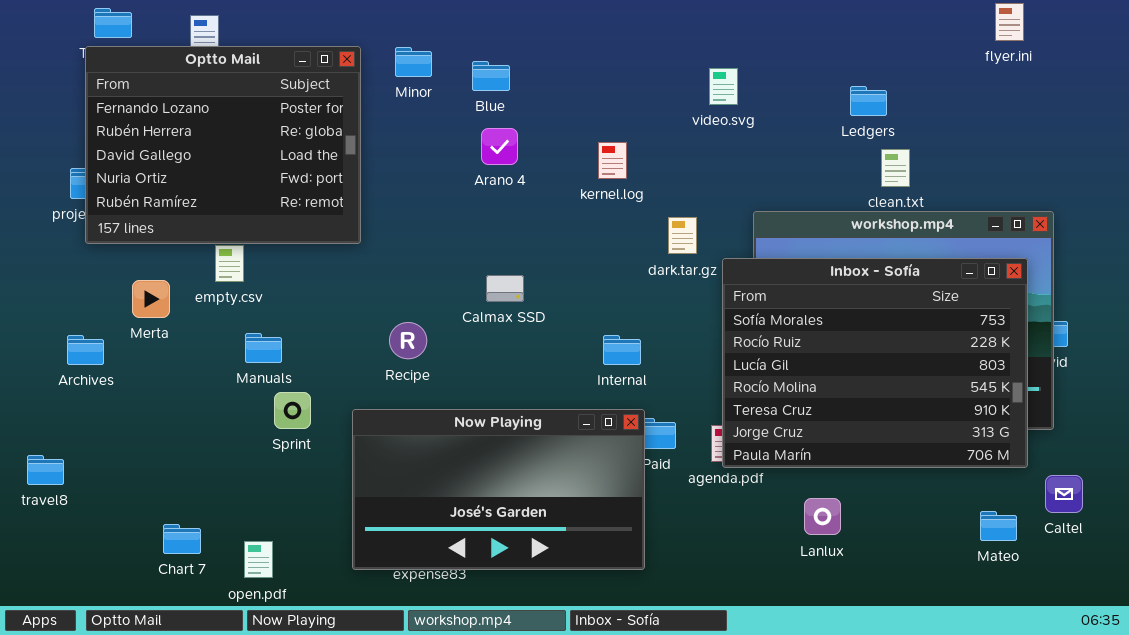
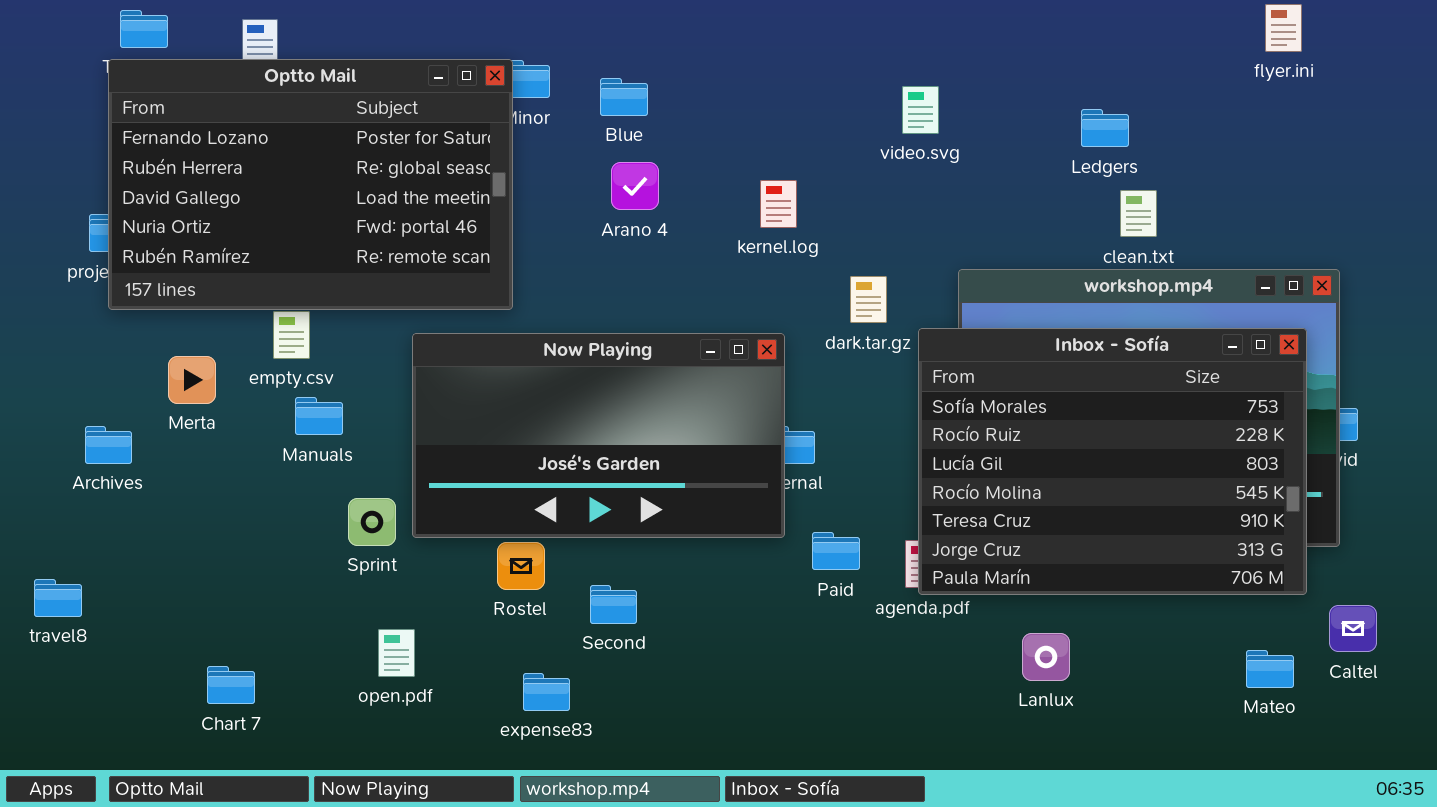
Optto Mail: [85,46,361,244] -> [108,59,513,310], resized
Manuals: [245,333,282,363] -> [295,397,343,435], moved
Now Playing: [352,409,645,570] -> [412,333,785,538], moved
open.pdf: [244,541,273,578] -> [378,629,415,677], moved

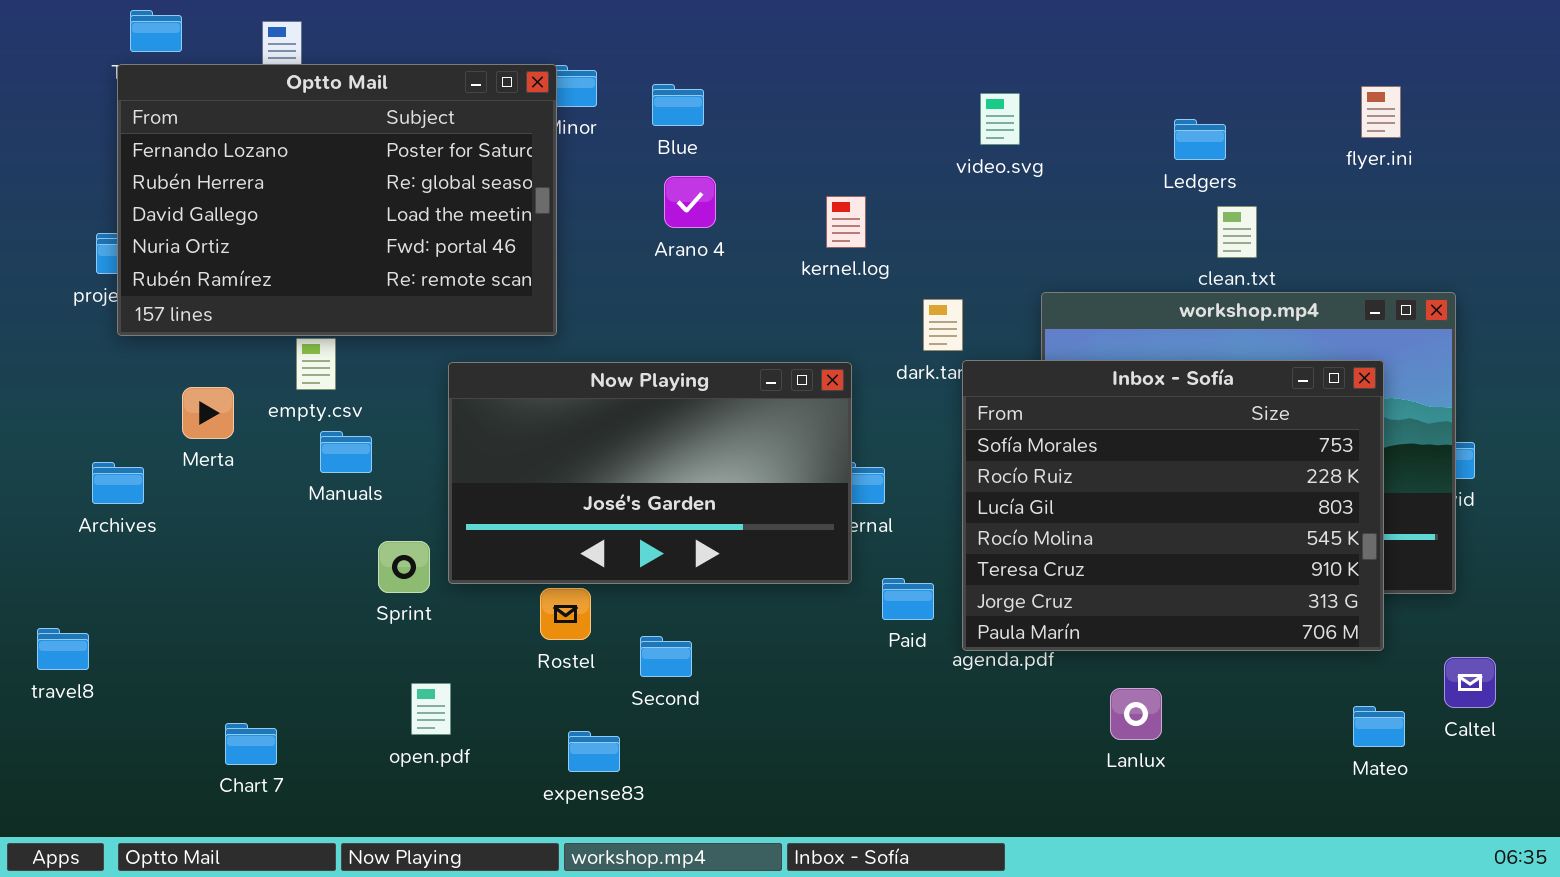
flyer.ini: [1265,4,1302,52] -> [1361,86,1401,138], moved
Inbox - Sofía: [918,328,1307,595] -> [962,360,1384,651], moved

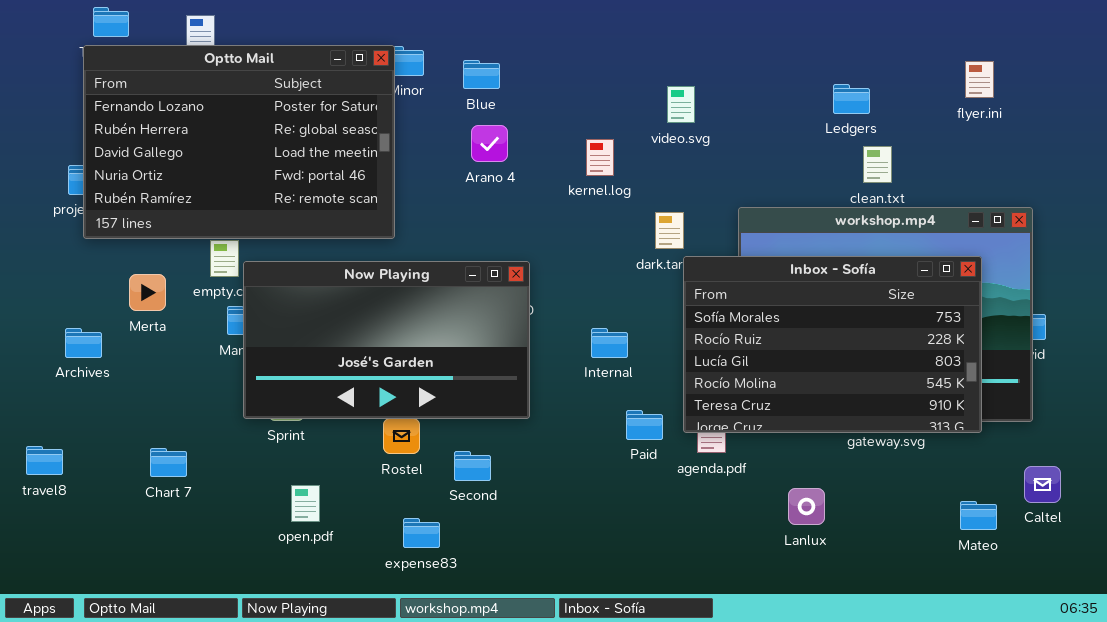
video.svg: [980,93,1020,145] -> [667,86,695,123], moved
Inbox - Sofía: [962,360,1384,651] -> [683,256,982,433], resized
Now Playing: [448,362,852,584] -> [243,261,530,419], moved
Chart 7: [225,723,277,765] -> [150,448,187,477], moved

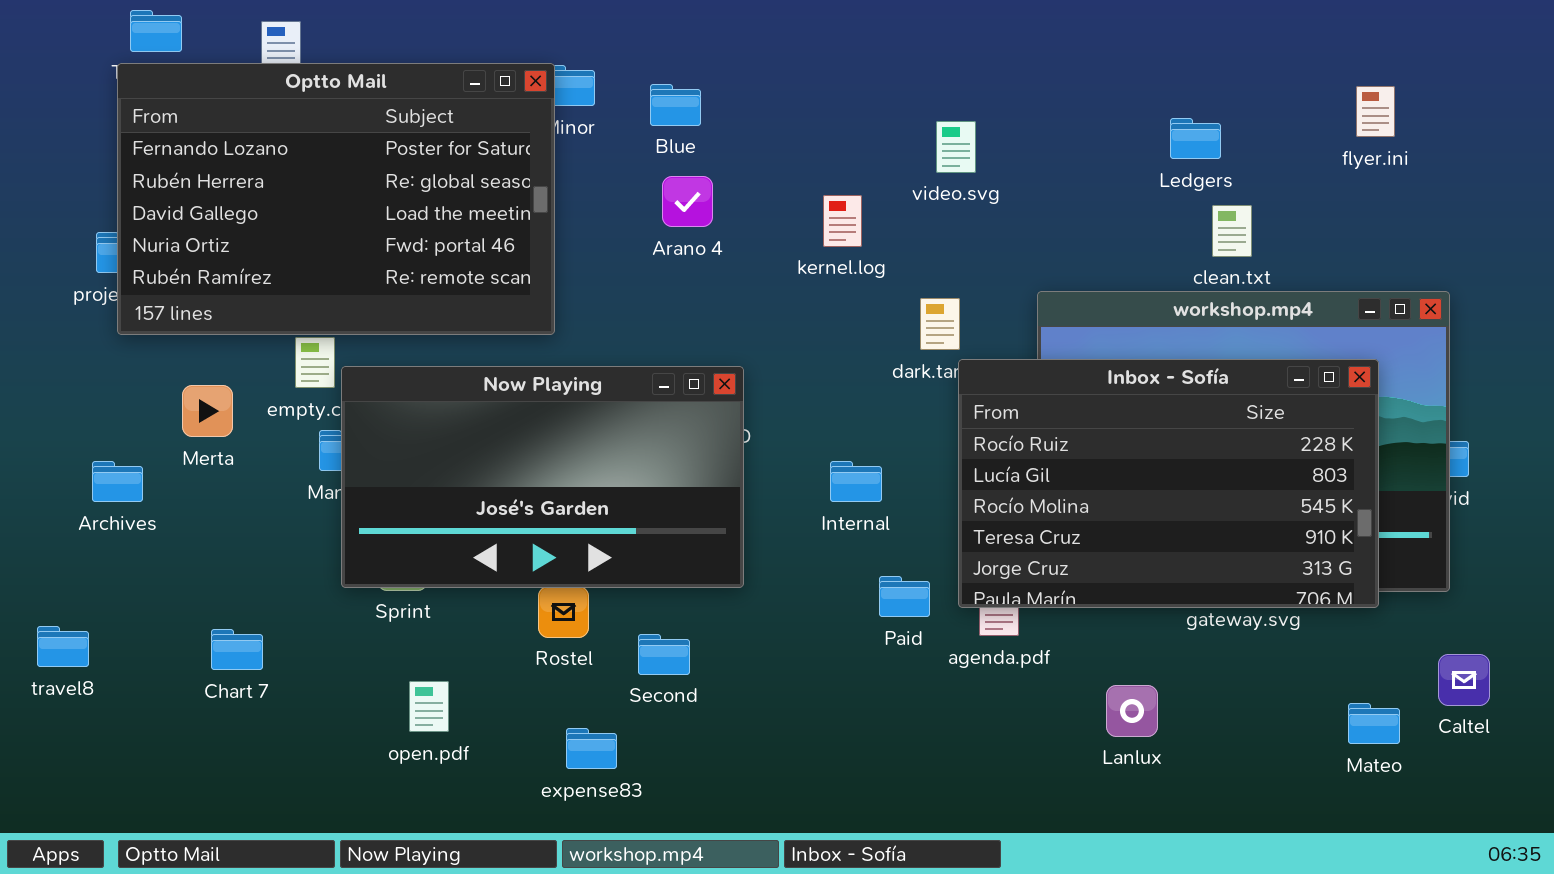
Inbox - Sofía: [683,256,982,433] -> [958,359,1379,608], scrolled down 1 row

